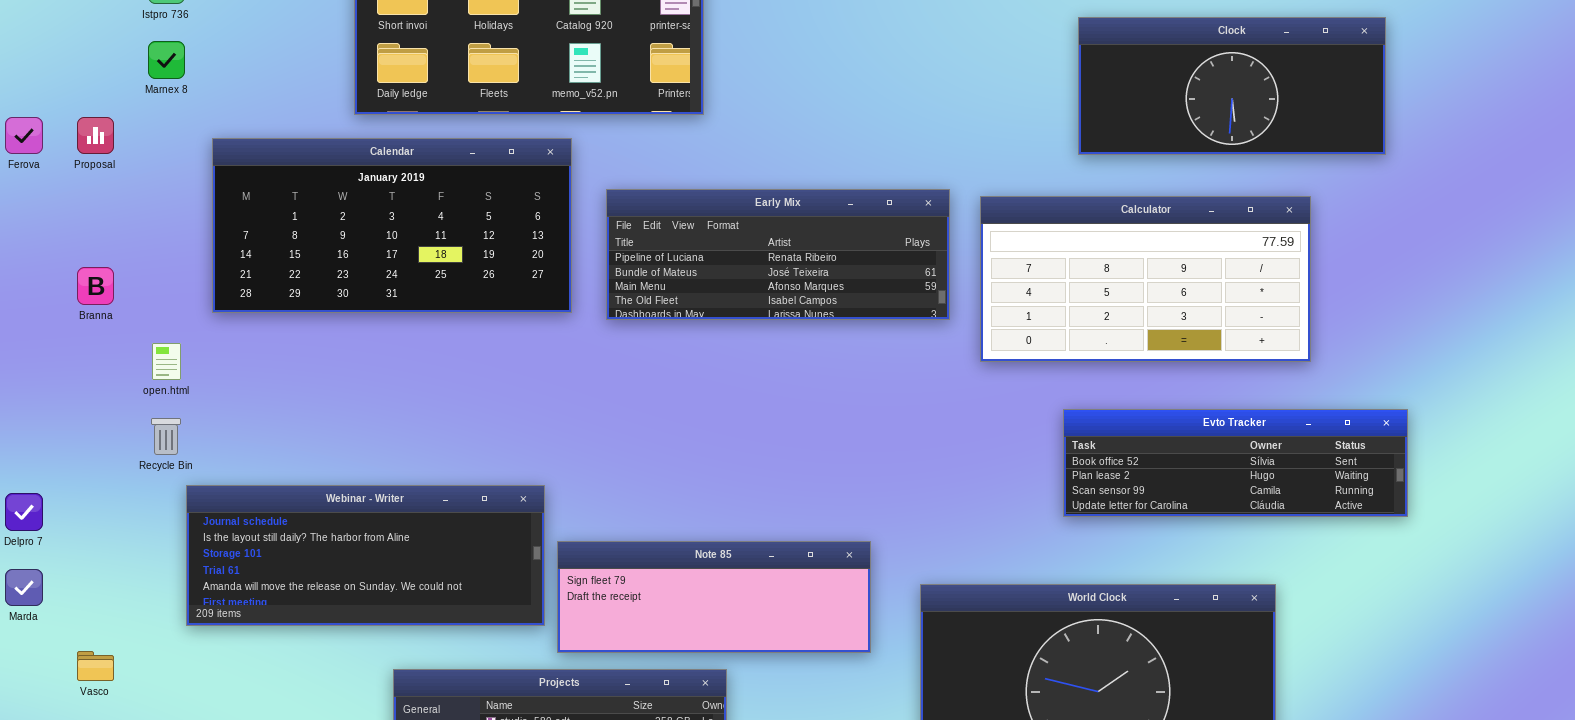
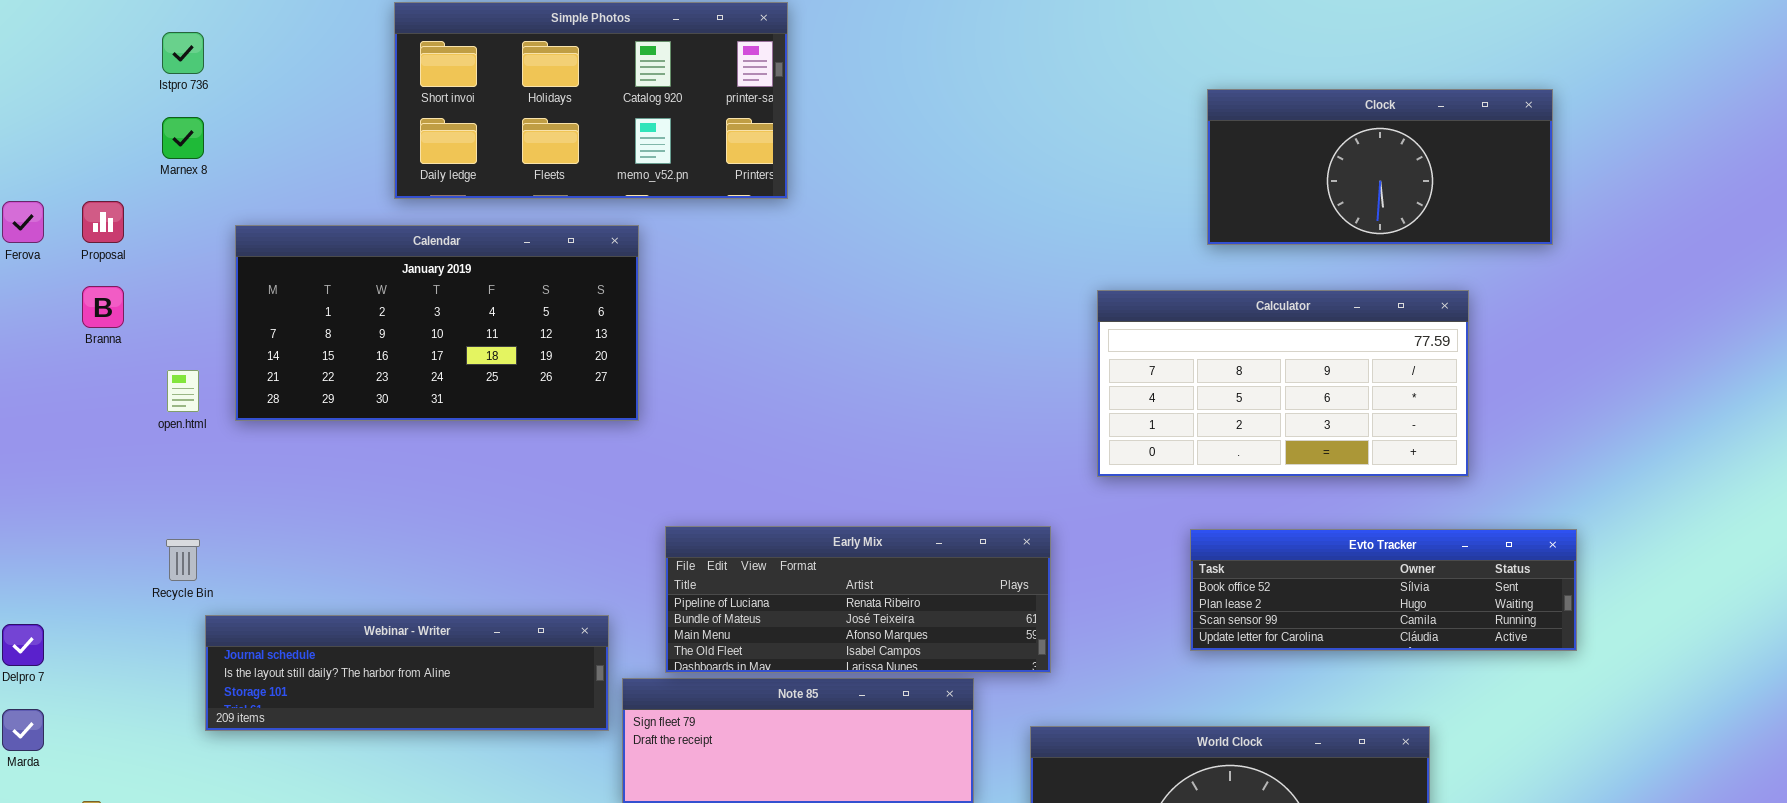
Early Mix: [606,189,950,320] -> [665,526,1051,673], moved
Branna: [77,267,114,305] -> [82,286,124,328], moved
open.html: [152,343,181,380] -> [167,370,199,412], moved
Webinar - Writer: [186,485,545,626] -> [205,615,609,731], resized

